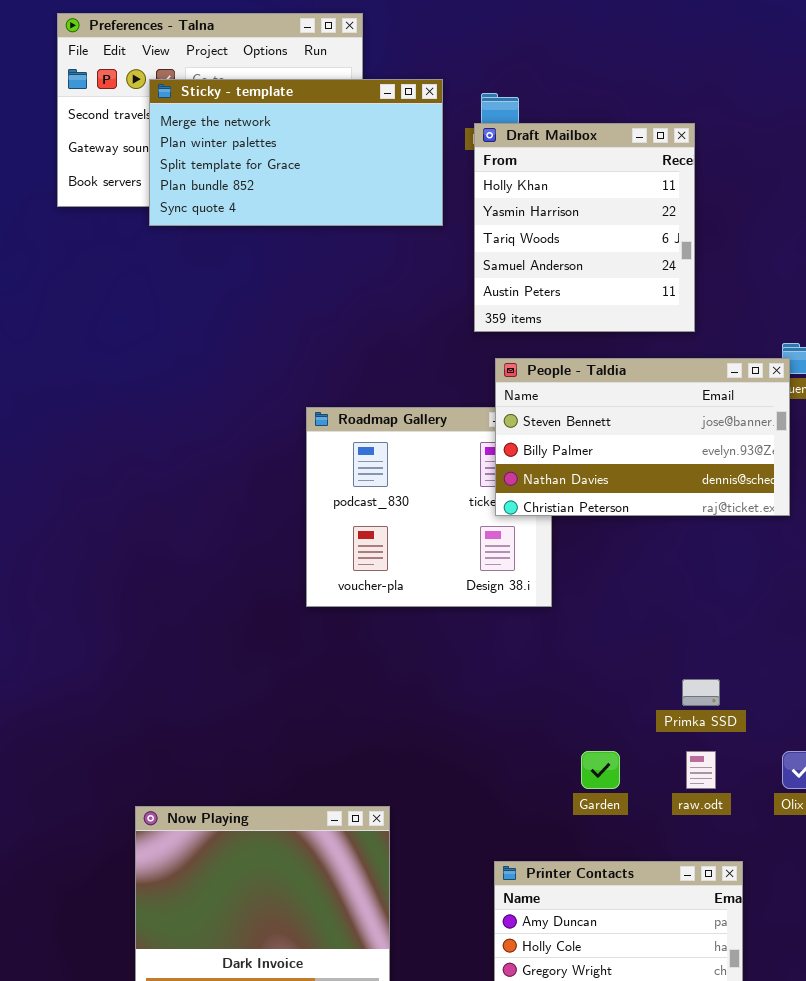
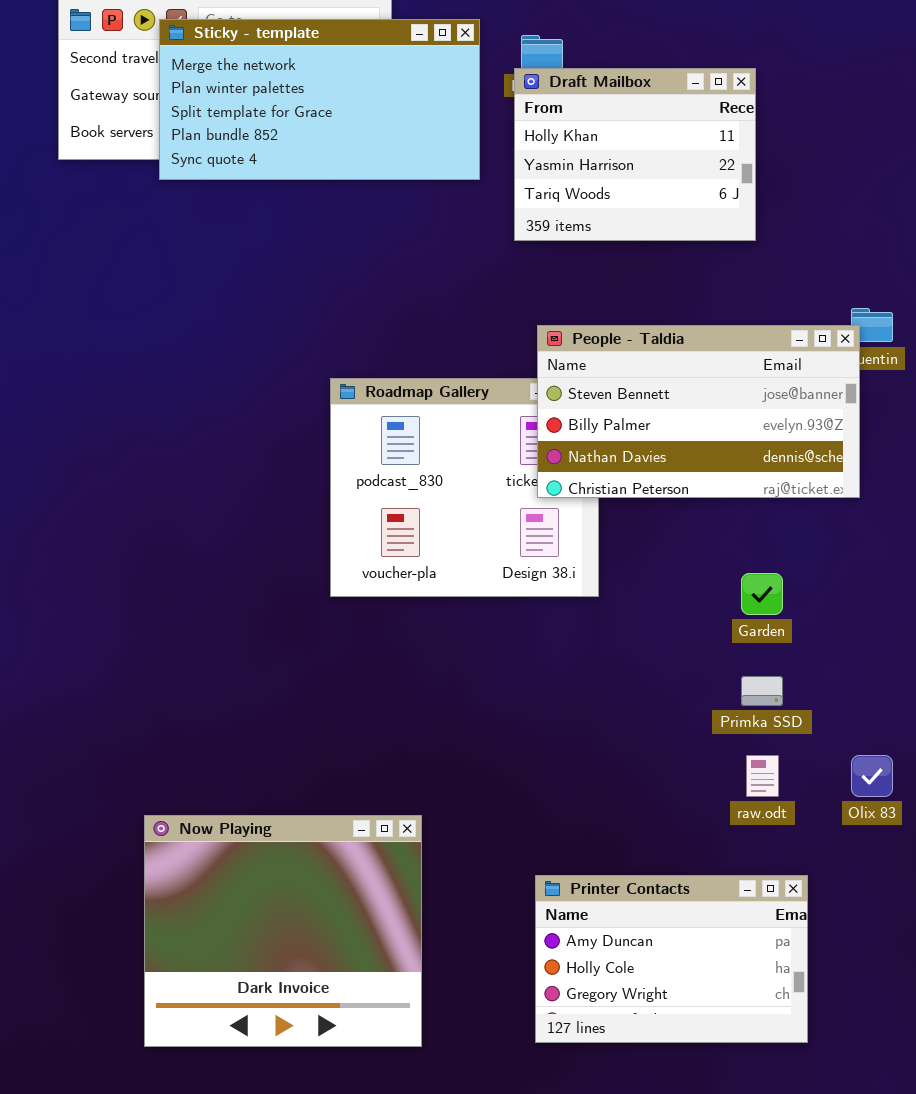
Draft Mailbox: [474,123,695,332] -> [514,68,756,241], resized
Garden: [581,751,620,789] -> [741,573,783,615], moved

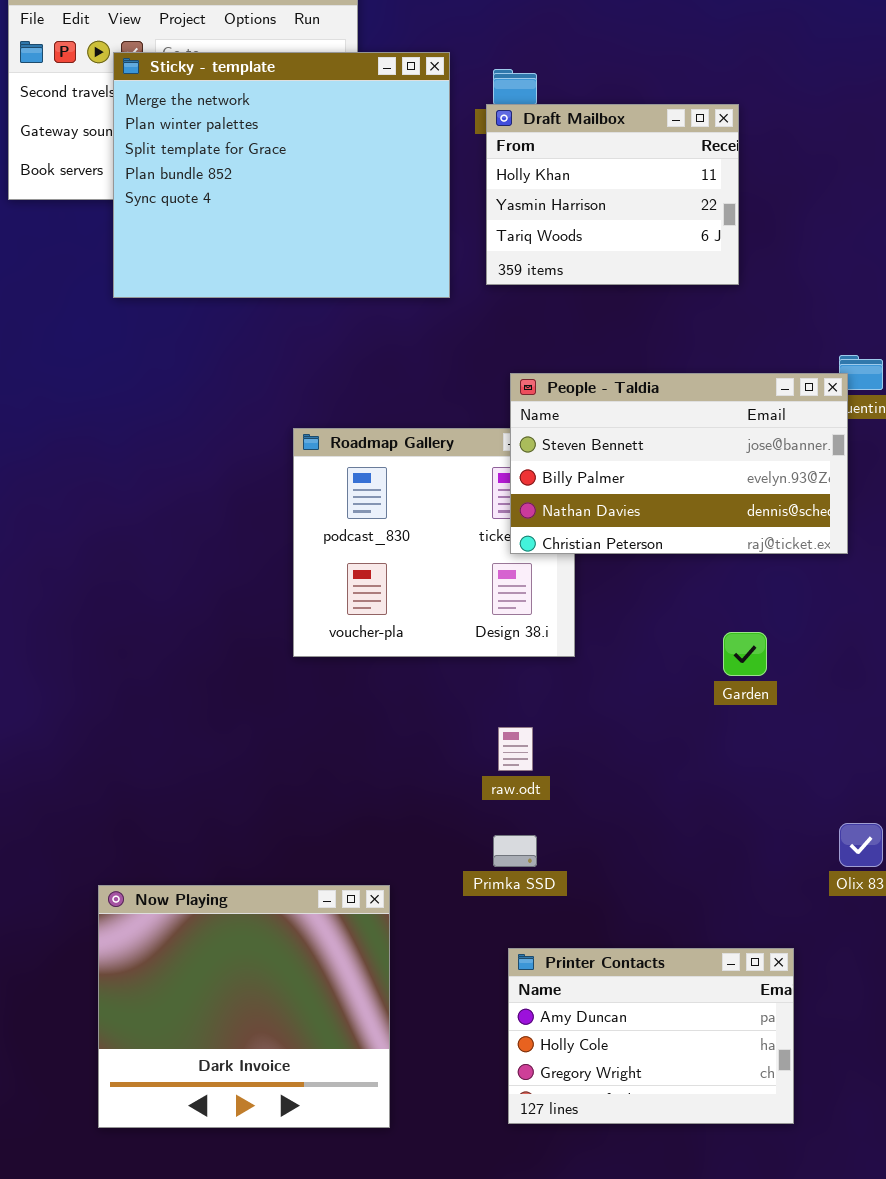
Sticky - template: [159,19,480,180] -> [113,52,450,298], resized
Primka SSD: [741,676,783,706] -> [493,835,537,867], moved
raw.odt: [746,755,779,797] -> [498,727,533,771], moved

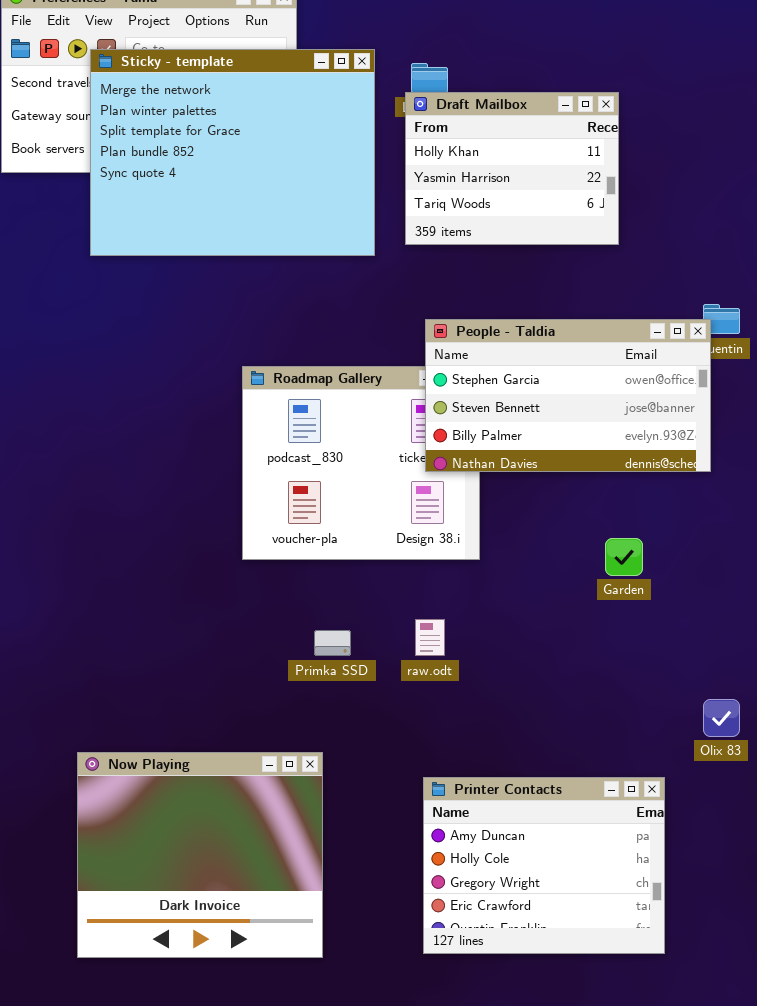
People - Taldia: [510,373,848,554] -> [425,319,711,472], scrolled up 1 row
Primka SSD: [493,835,537,867] -> [314,630,351,656], moved
Printer Contacts: [508,948,794,1124] -> [423,777,665,954], resized

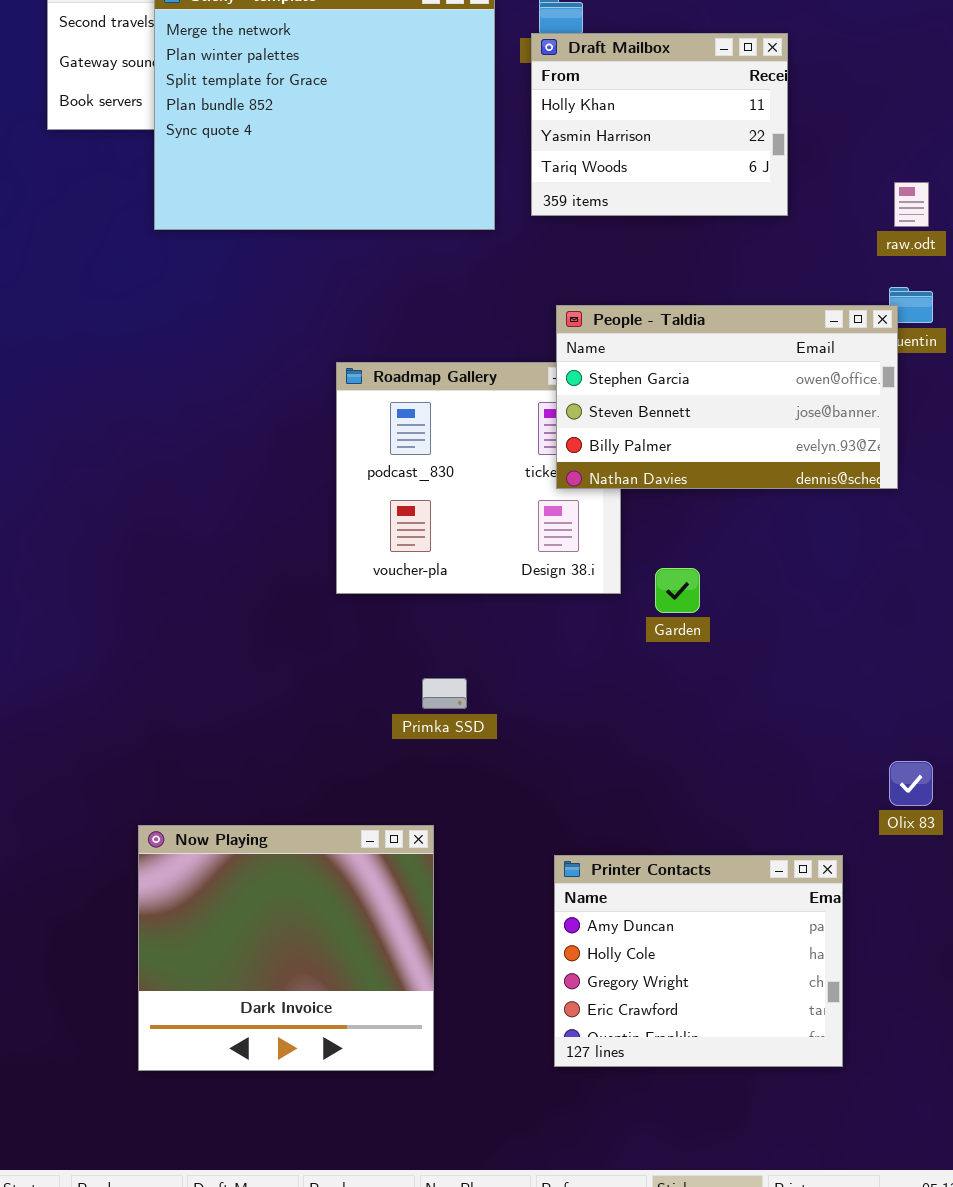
Garden: [605,538,643,576] -> [655,568,700,613], moved
raw.odt: [415,619,445,656] -> [894,182,929,227], moved

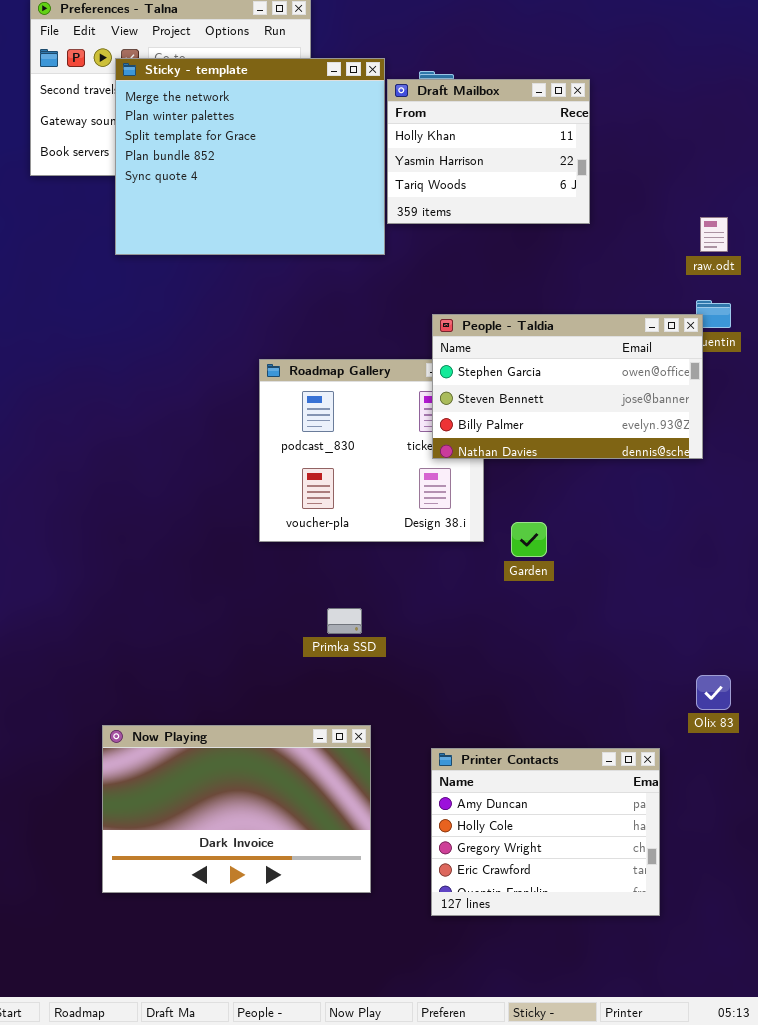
Draft Mailbox: [531,33,788,216] -> [387,79,590,224], moved
Now Playing: [138,825,434,1071] -> [102,725,371,893], resized

